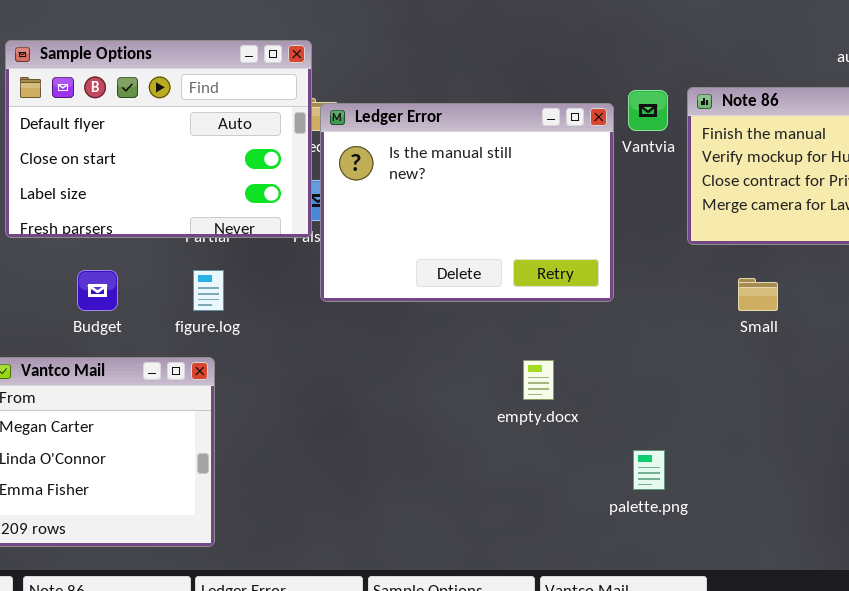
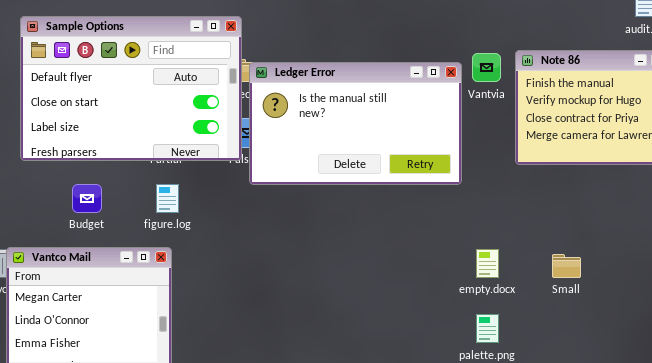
Ledger Error: [320,103,614,302] -> [249,62,462,185], resized
Small: [738,278,778,311] -> [552,254,581,278], moved
empty.docx: [523,360,554,400] -> [476,249,499,278], moved

